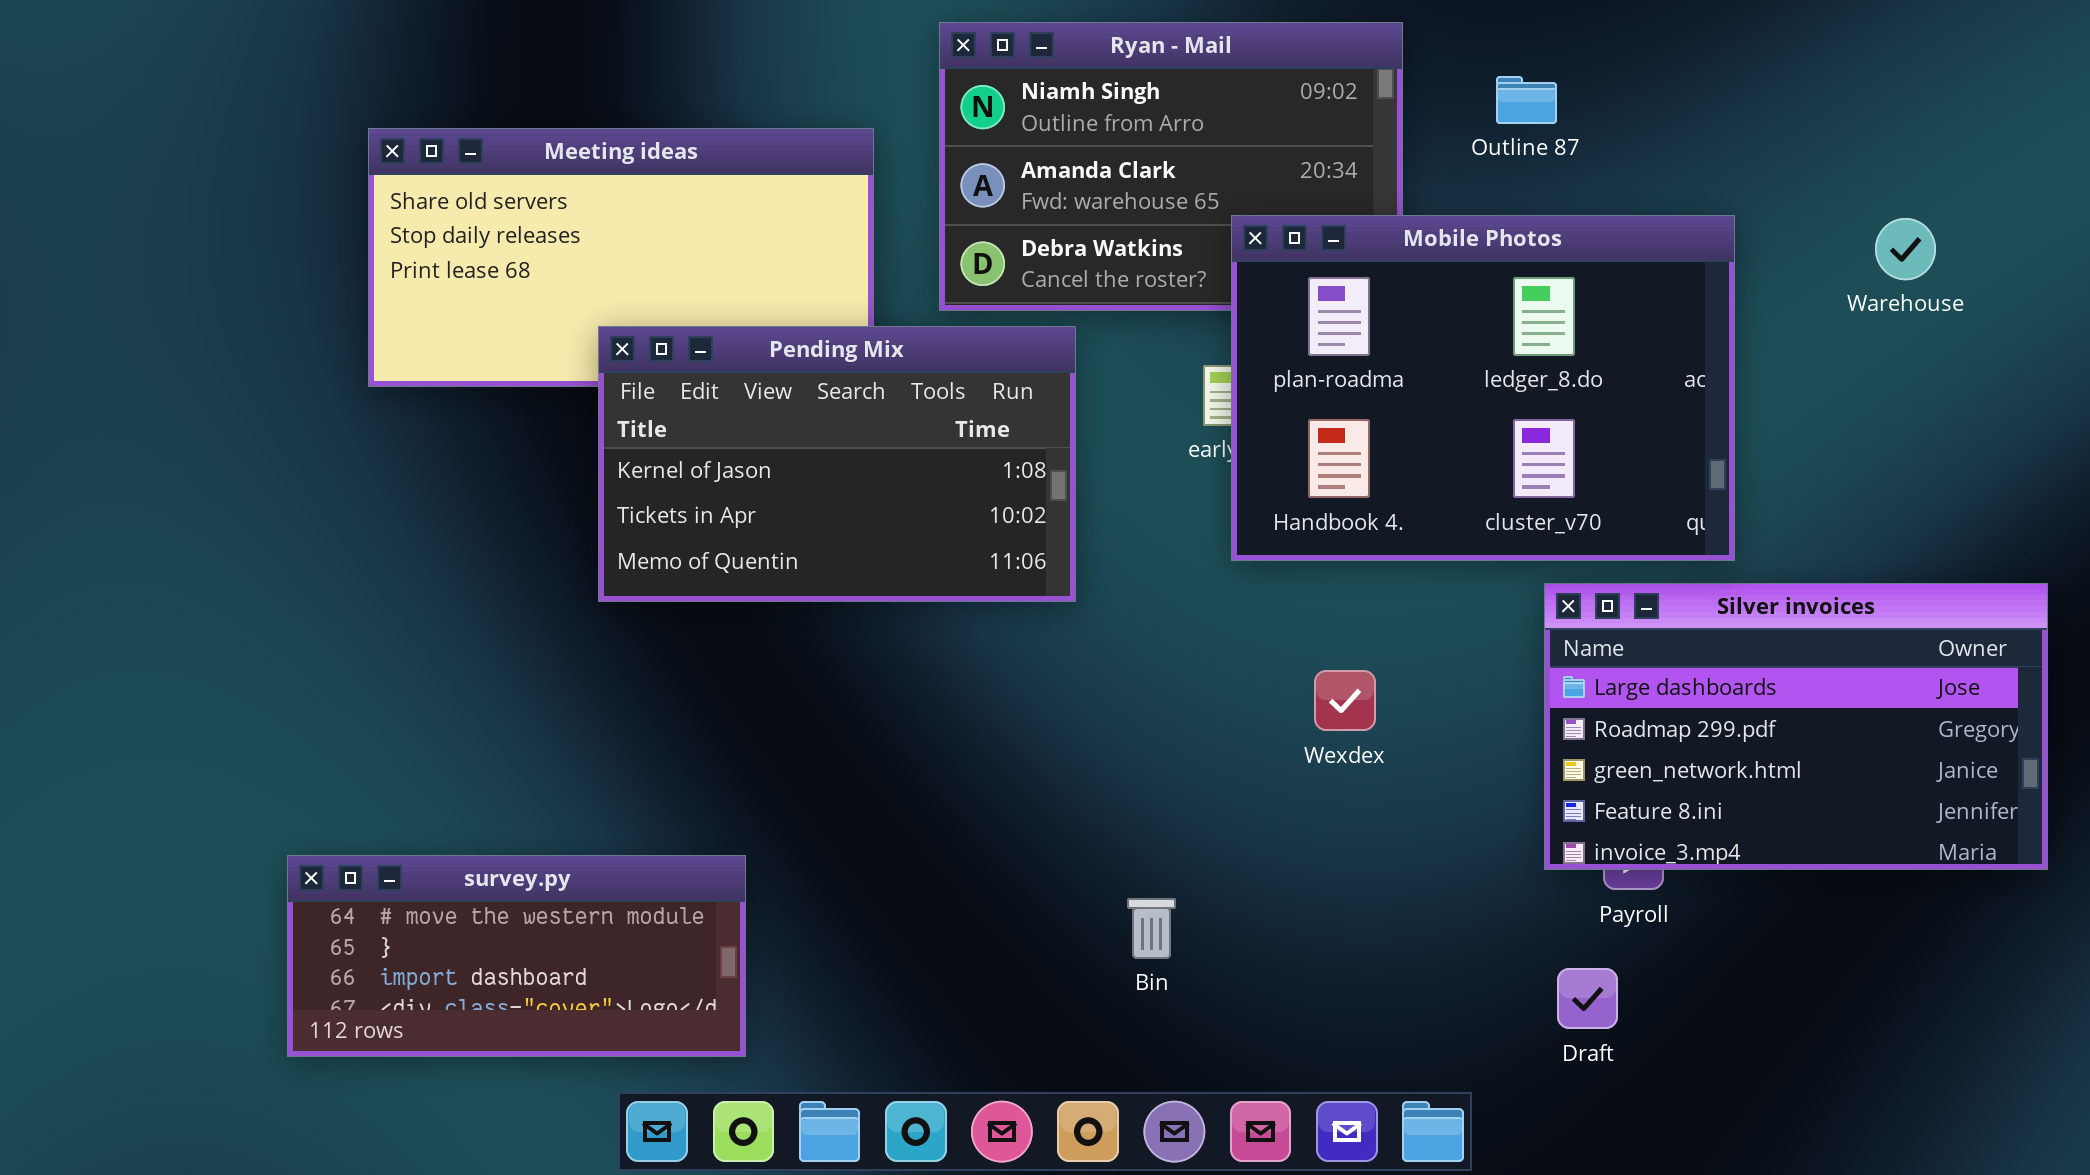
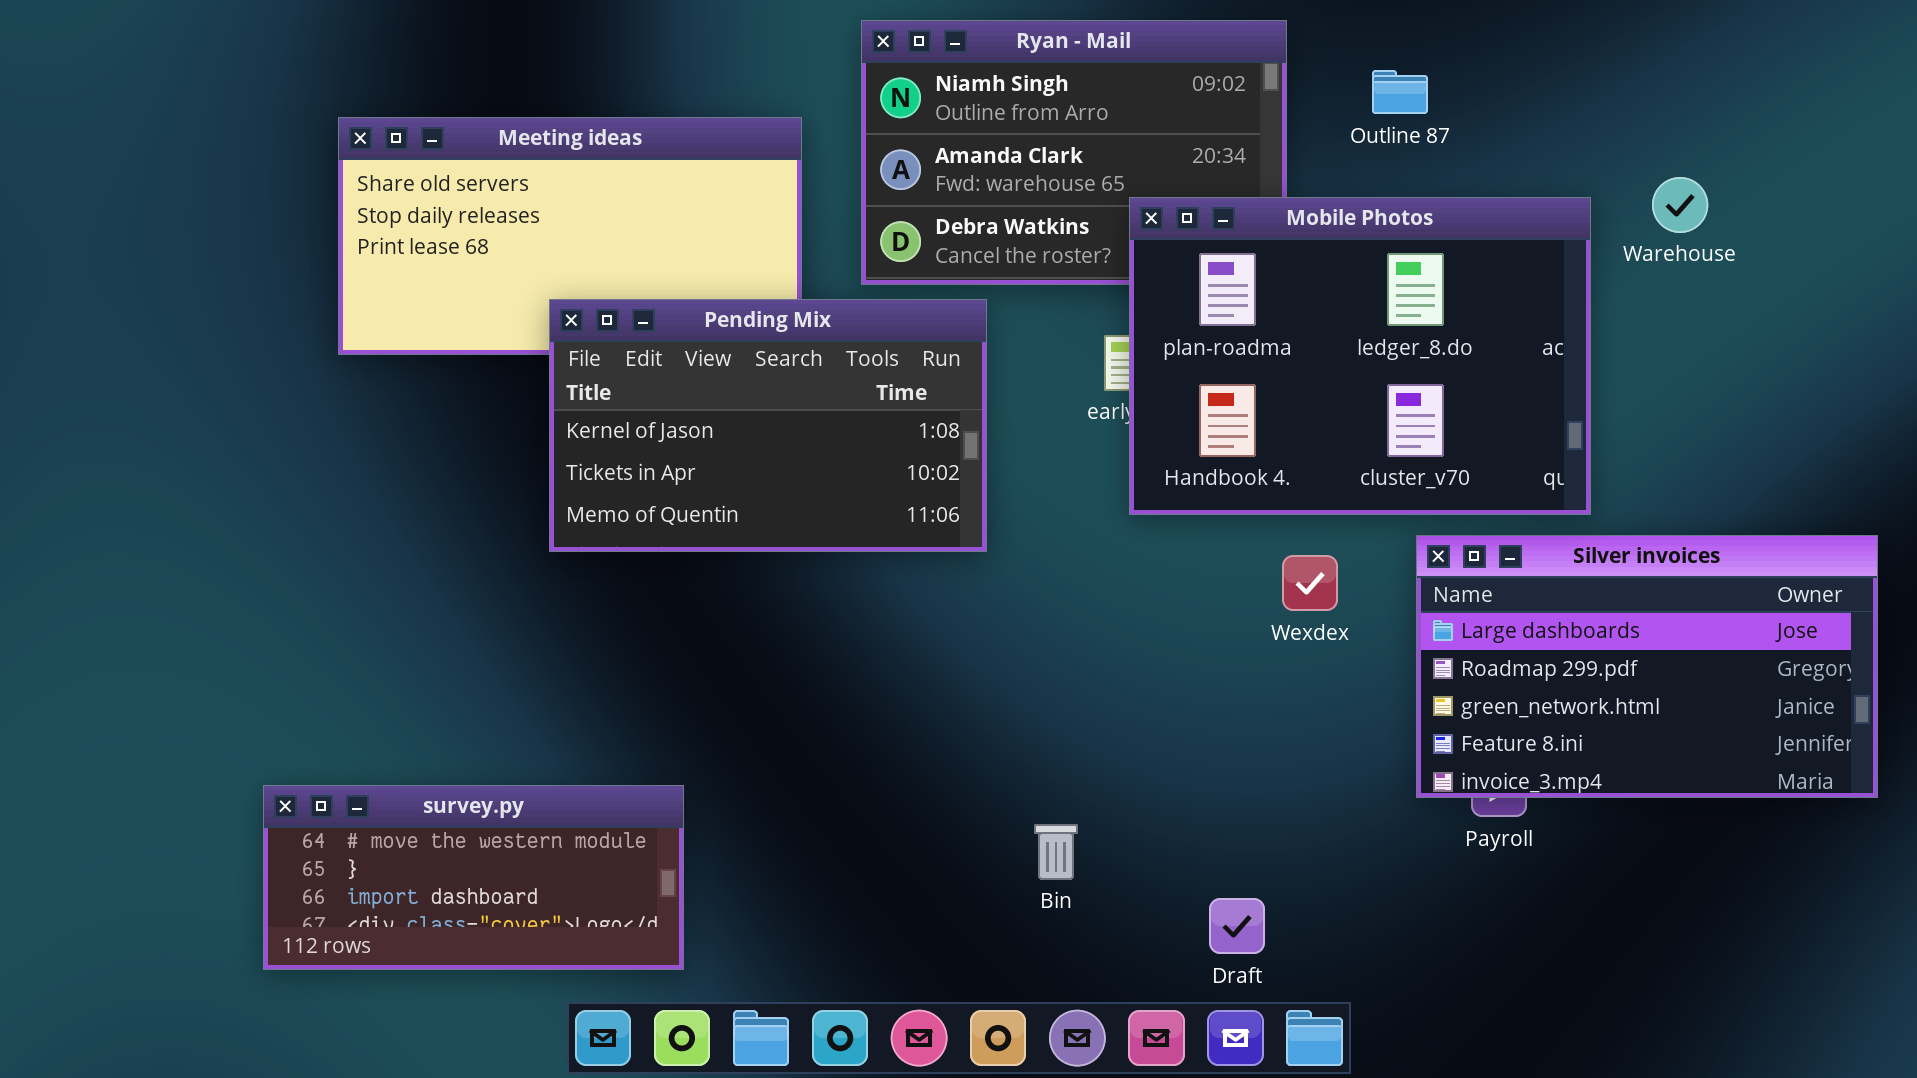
Warehouse: [1875,218,1936,280] -> [1652,177,1708,233], moved
Wexdex: [1314,670,1376,731] -> [1282,555,1338,611], moved
Draft: [1557,968,1618,1029] -> [1209,898,1265,954], moved

